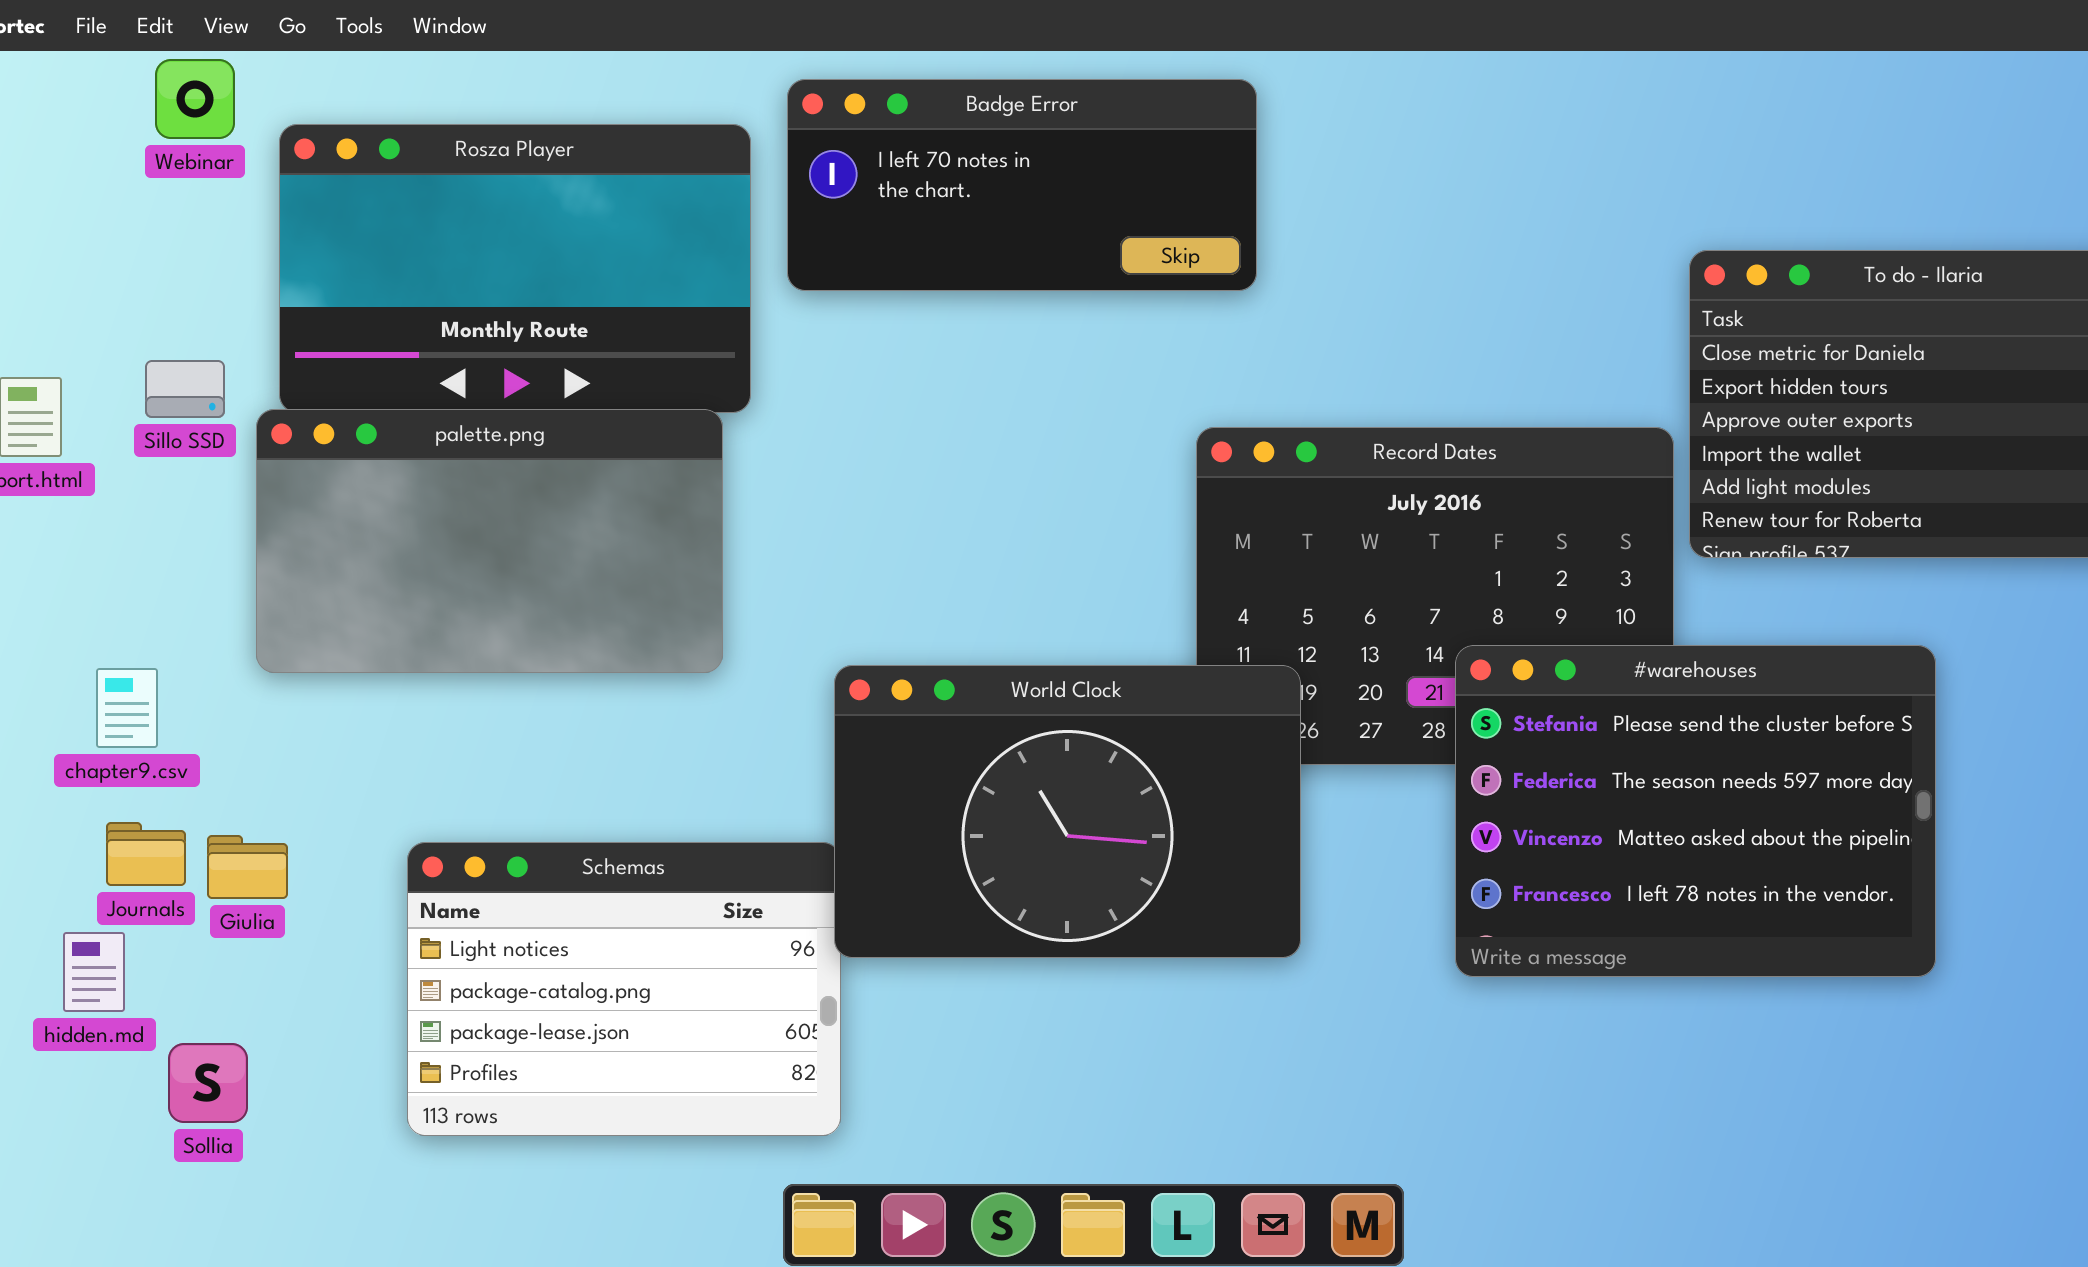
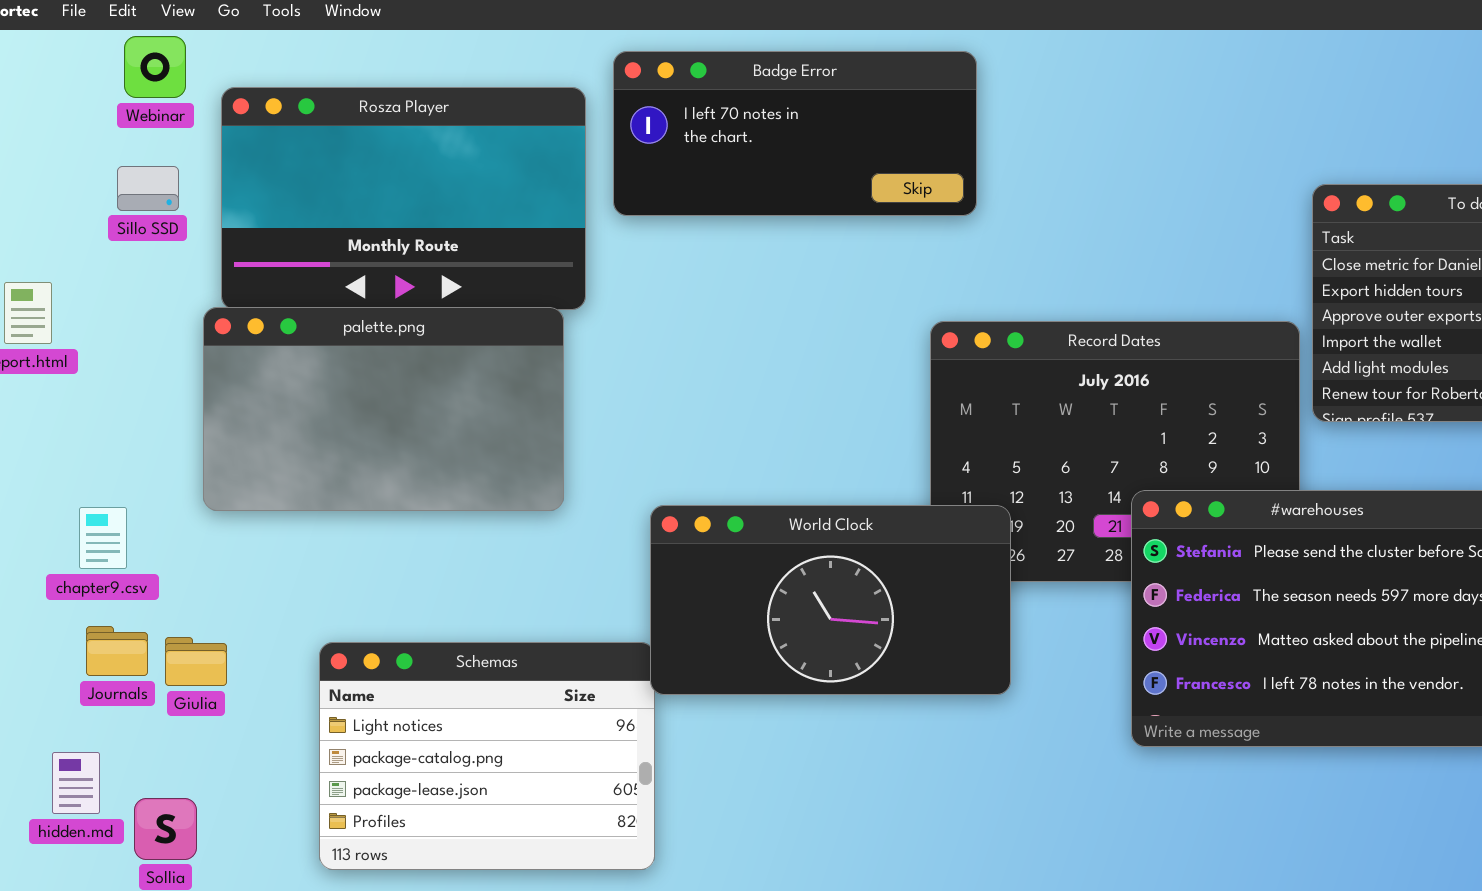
Sillo SSD: [145,360,225,418] -> [117,166,179,211], moved
World Clock: [834,665,1301,958] -> [650,505,1011,695], resized
hidden.md: [63,932,125,1012] -> [52,752,100,814], moved

